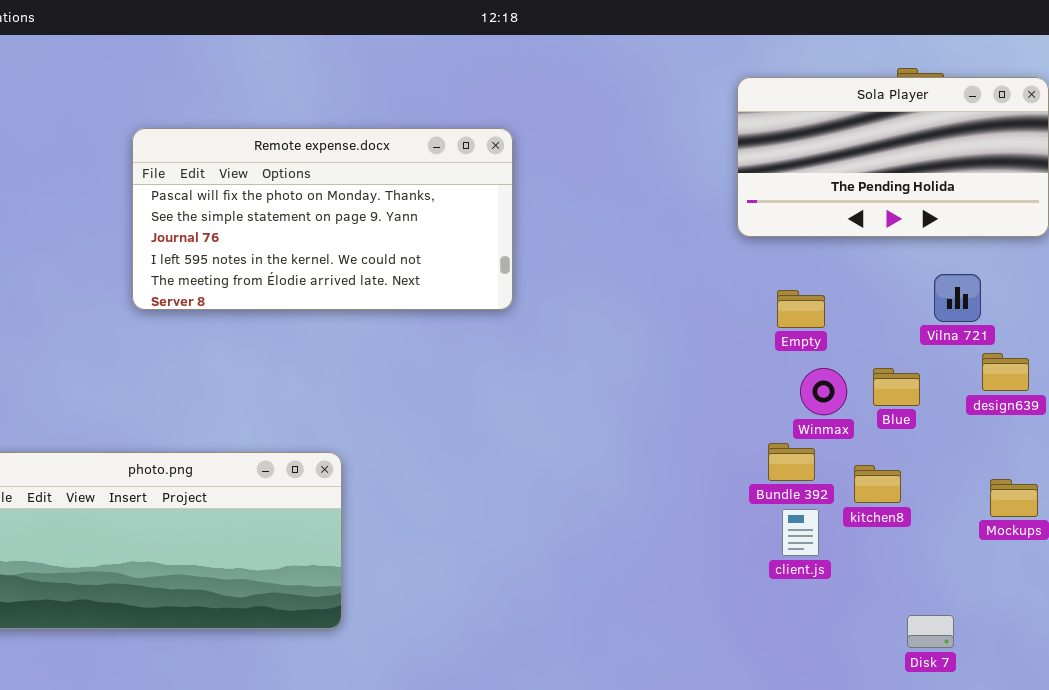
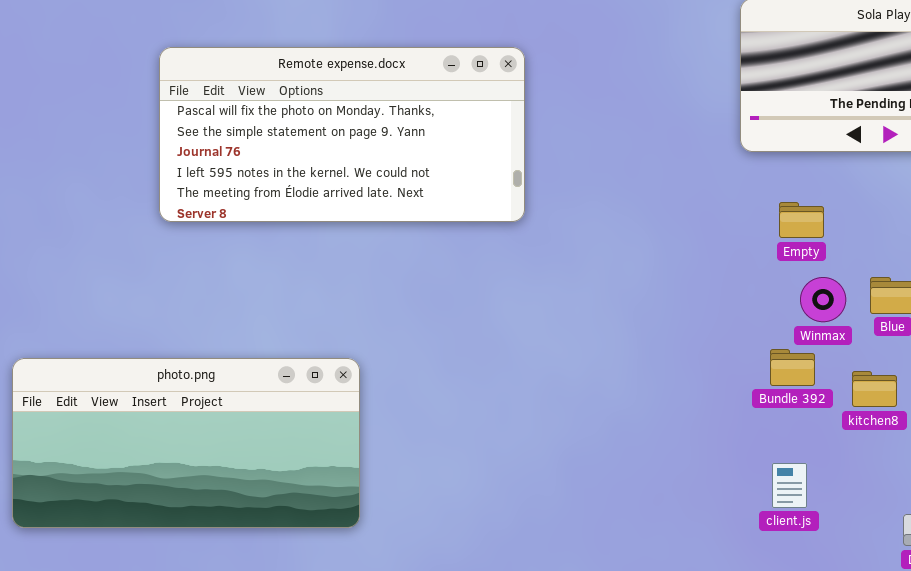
client.js: [782,509,819,556] -> [772,463,807,508], moved

